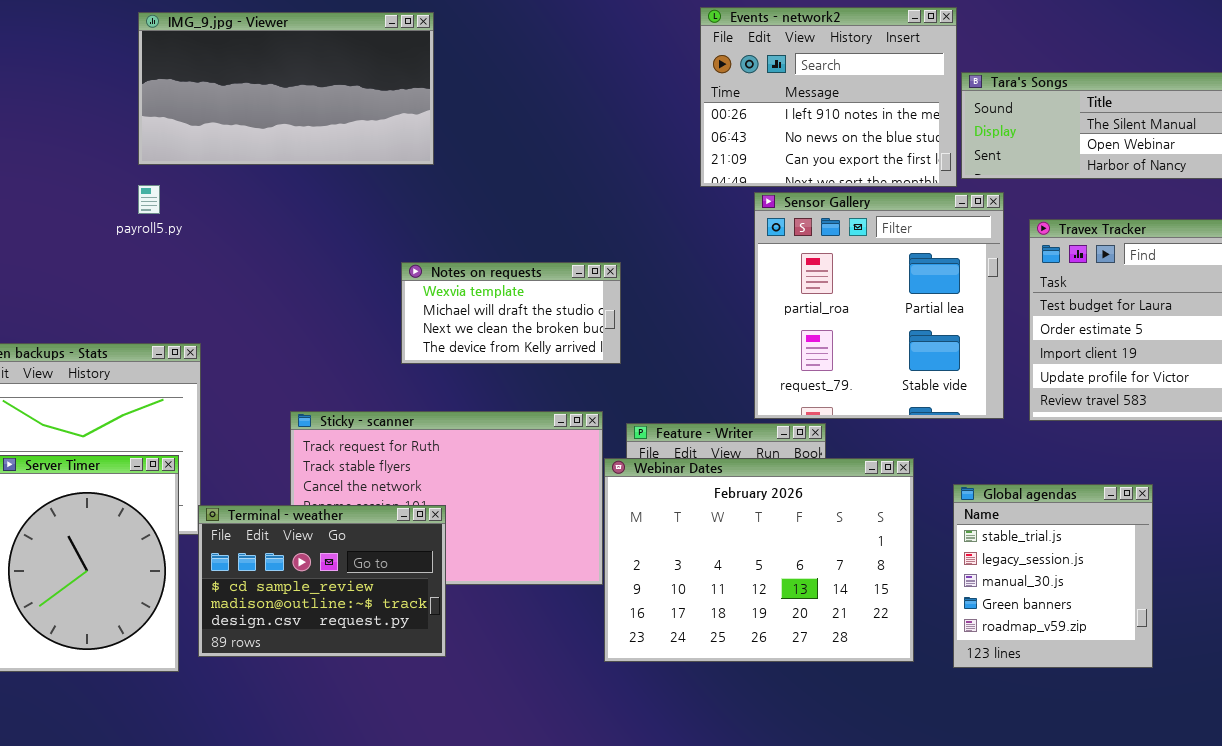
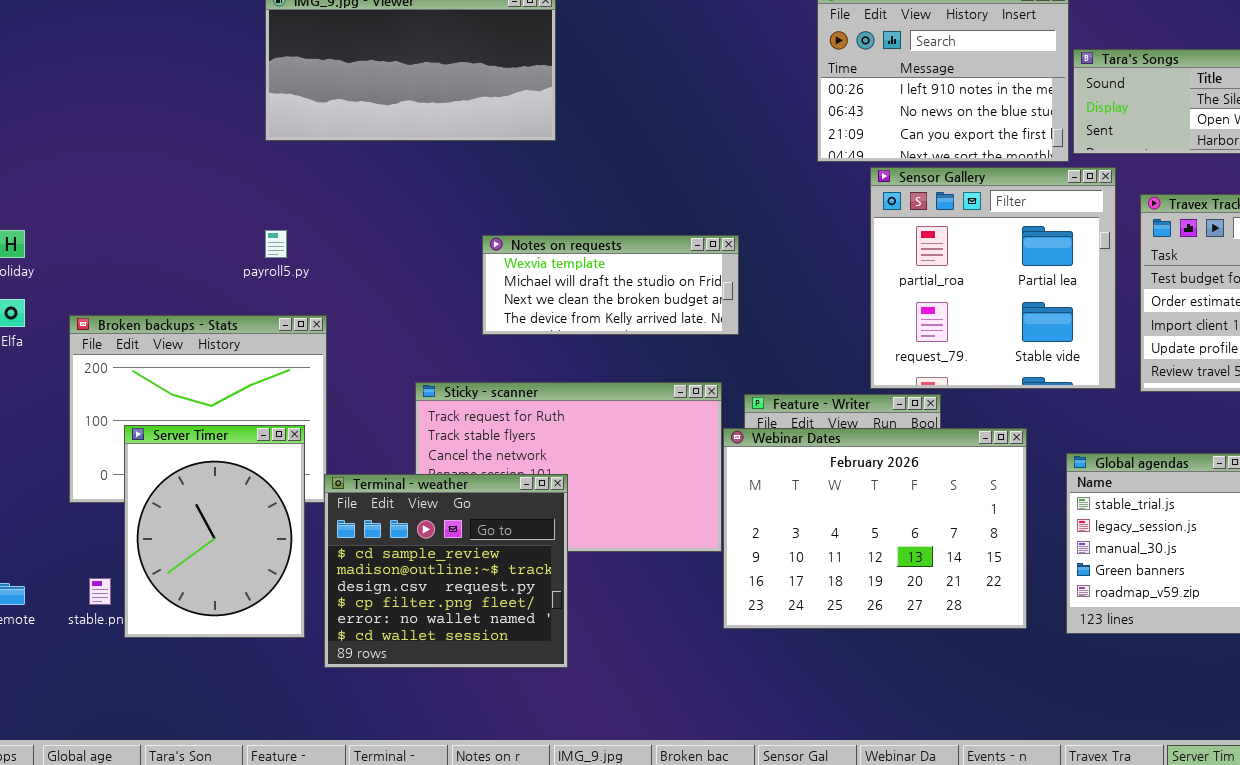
payroll5.py: [138,185,160,214] -> [265,230,287,258], moved
Notes on requests: [401,262,621,364] -> [482,235,739,335], resized
Terminal - weather: [198,505,446,657] -> [324,474,568,668], resized

